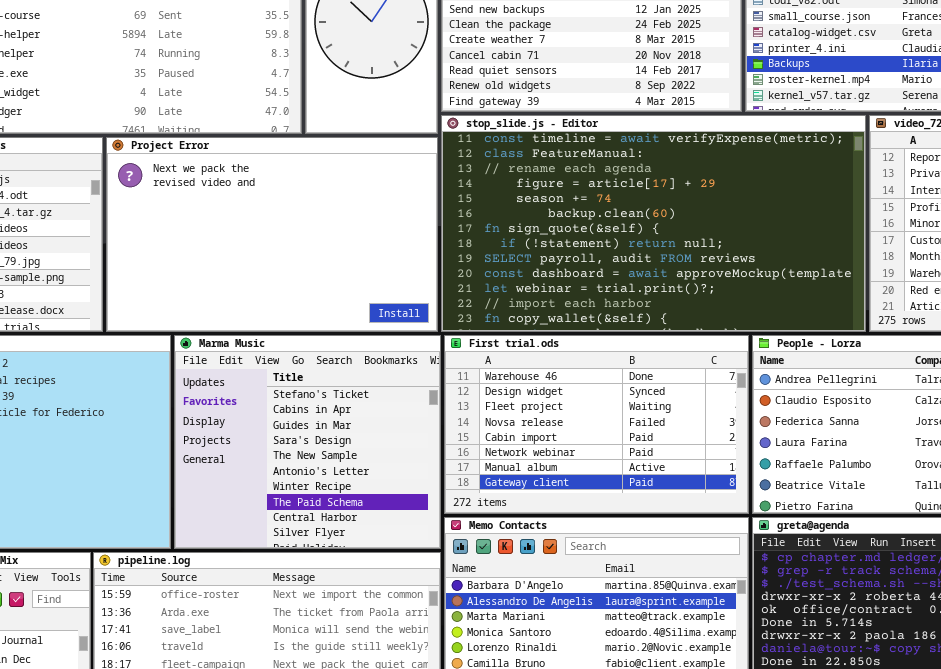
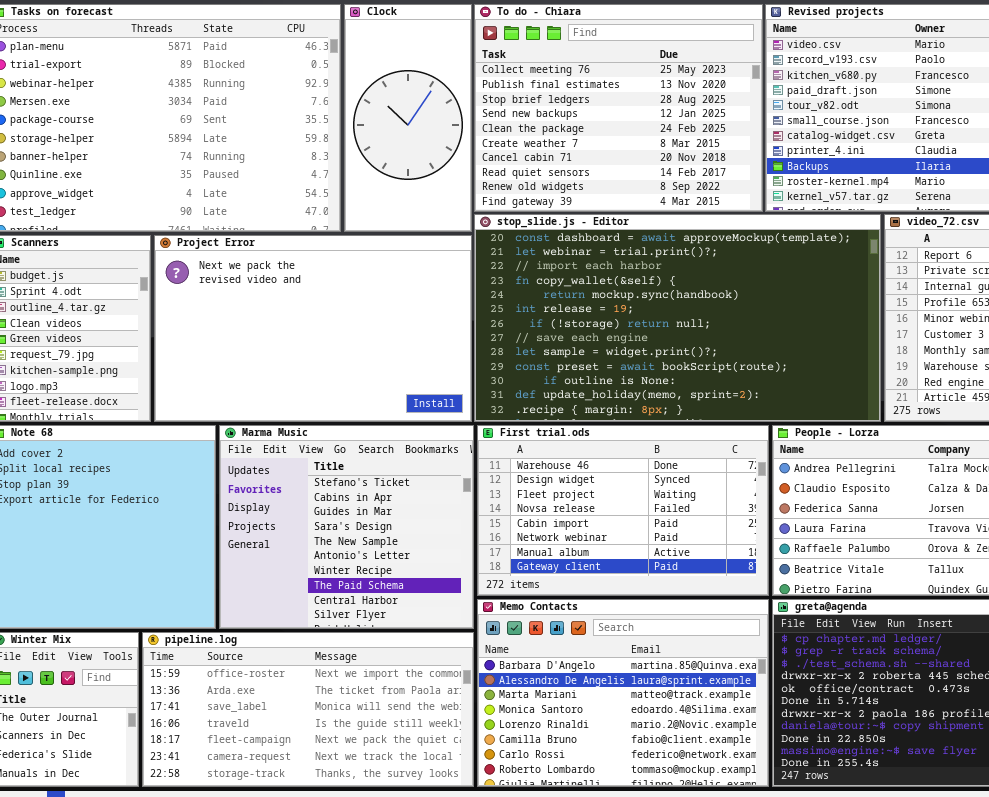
stop_slide.js - Editor: [441,115,866,332] -> [474,214,881,422], scrolled down 9 rows

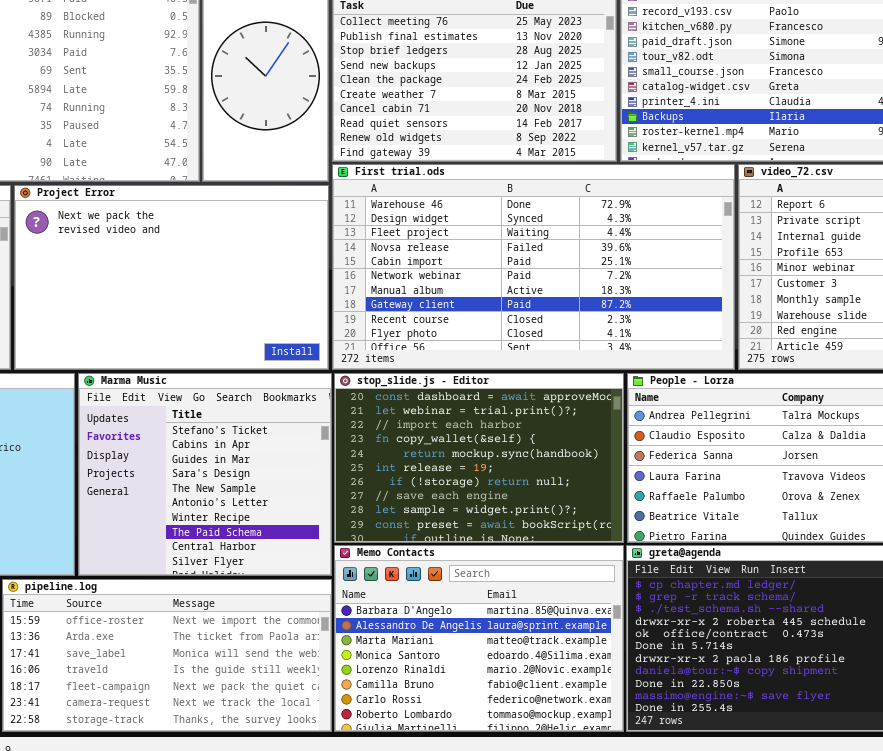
stop_slide.js - Editor: [474,214,881,422] -> [334,373,624,543], moved, resized
First trial.ods: [477,425,769,596] -> [332,164,735,370], moved, resized

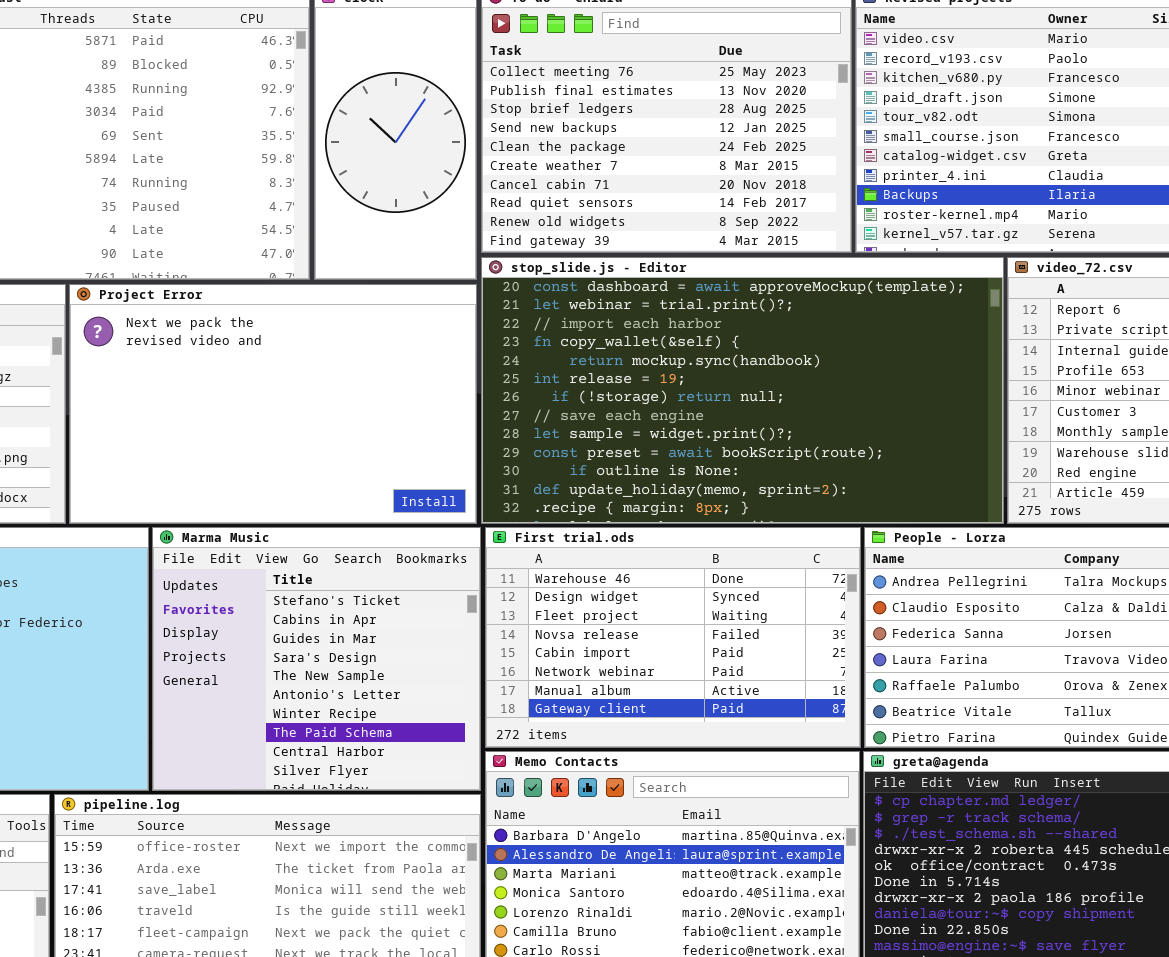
First trial.ods: [332,164,735,370] -> [485,527,861,748], moved, resized
stop_slide.js - Editor: [334,373,624,543] -> [481,257,1004,524], moved, resized

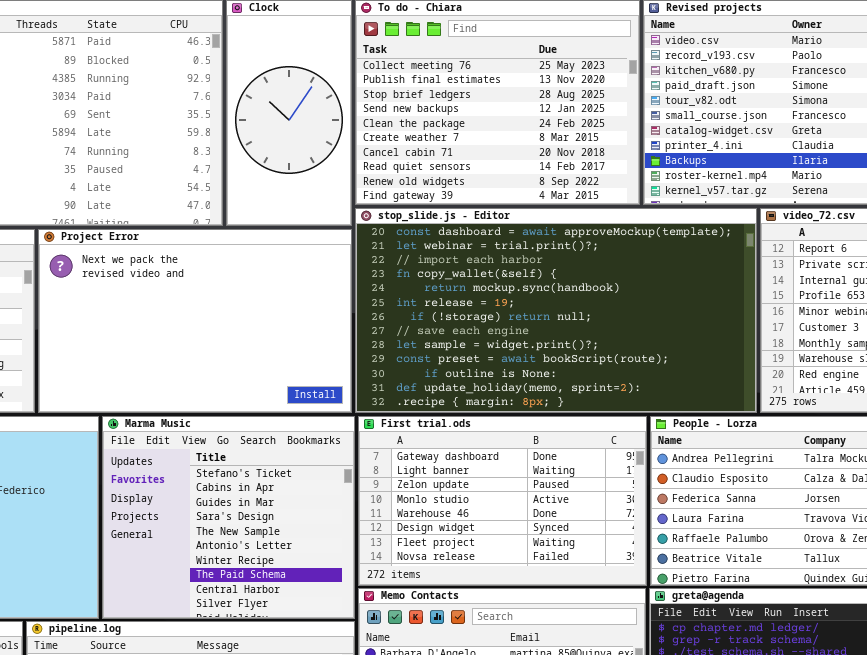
First trial.ods: [485,527,861,748] -> [358,416,647,586], scrolled up 4 rows

